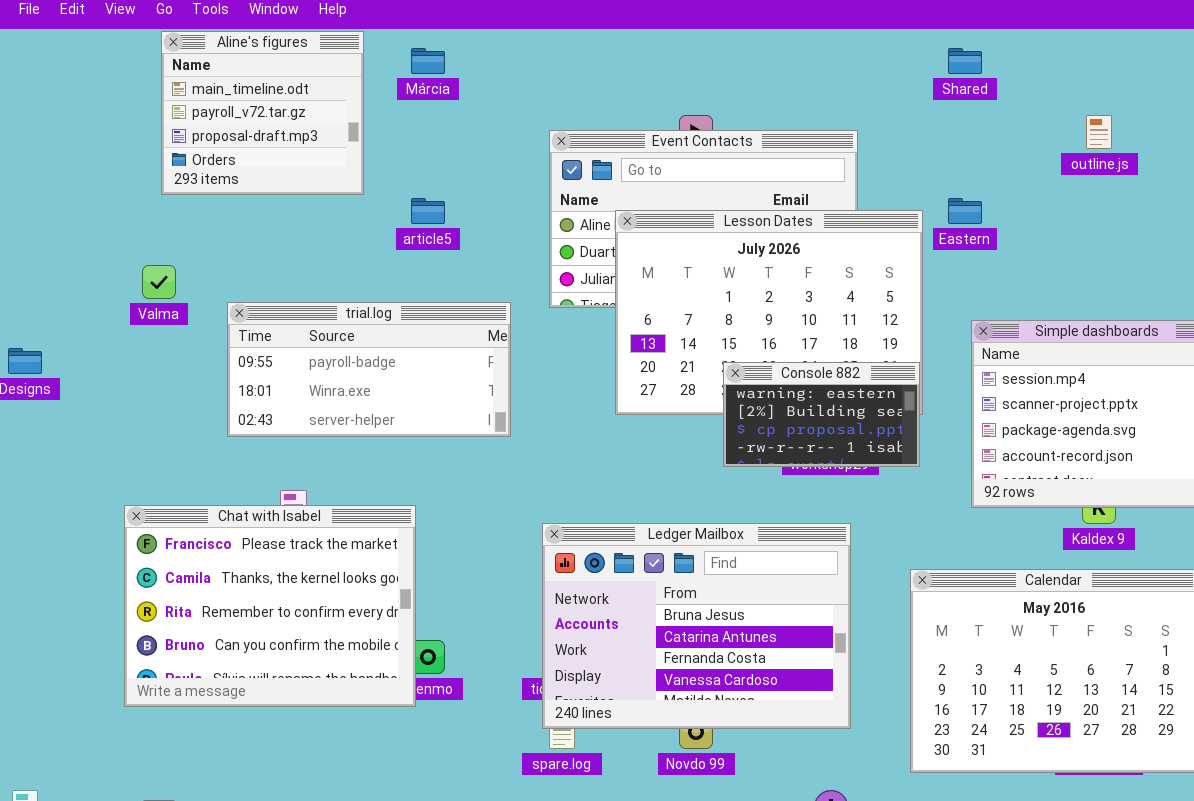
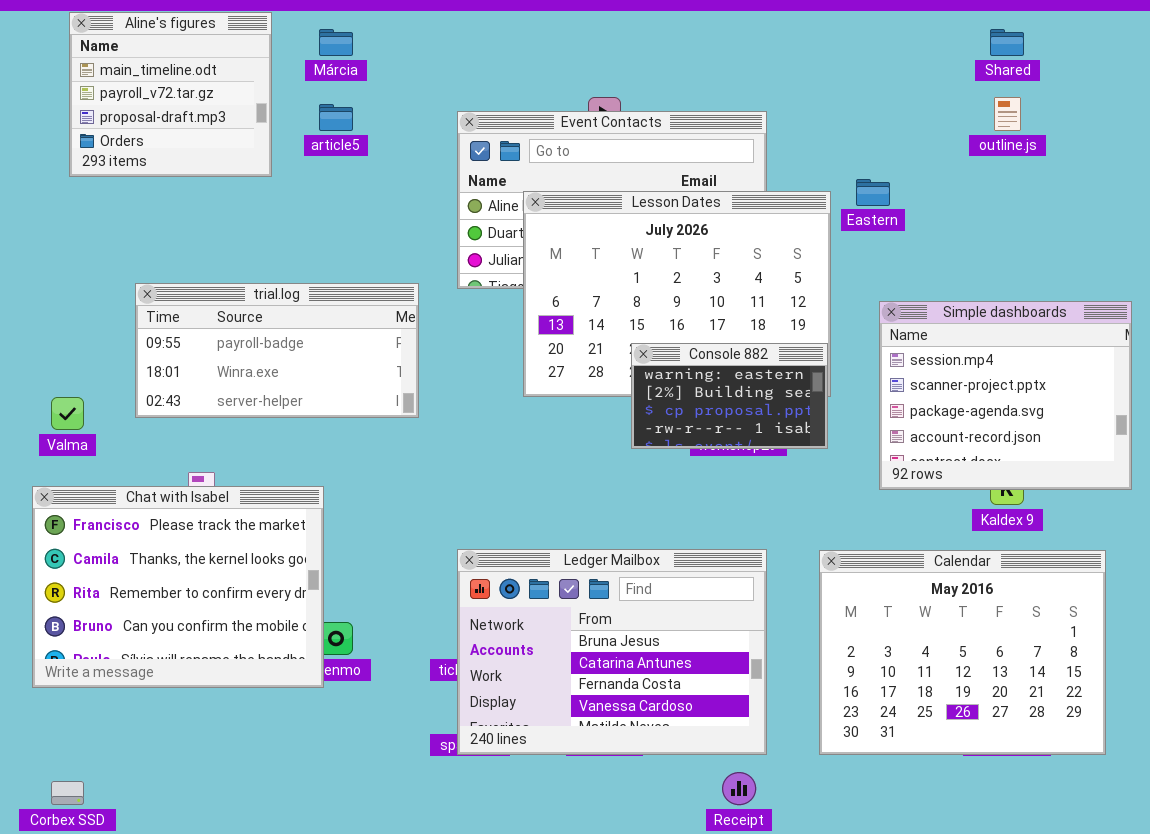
Shared: [948,48,982,74] -> [990,29,1024,56], moved
article5: [411,198,445,224] -> [319,104,353,131], moved
Valma: [142,265,176,299] -> [51,397,84,430], moved
Ledger Mailbox: [542,523,851,729] -> [457,549,767,755], moved

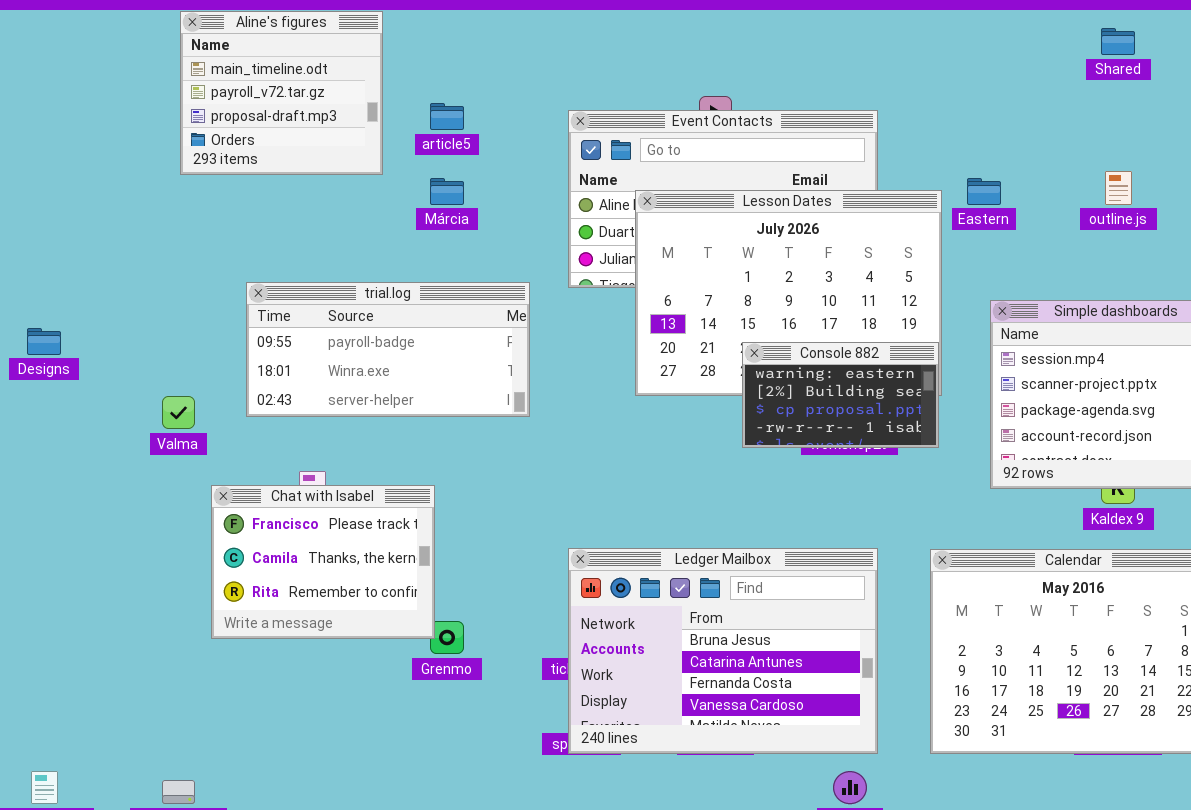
Márcia: [319,29,353,56] -> [430,178,464,205], moved
outline.js: [994,97,1021,131] -> [1105,171,1132,205], moved
Chat with Isabel: [32,486,324,688] -> [211,485,435,639], resized

